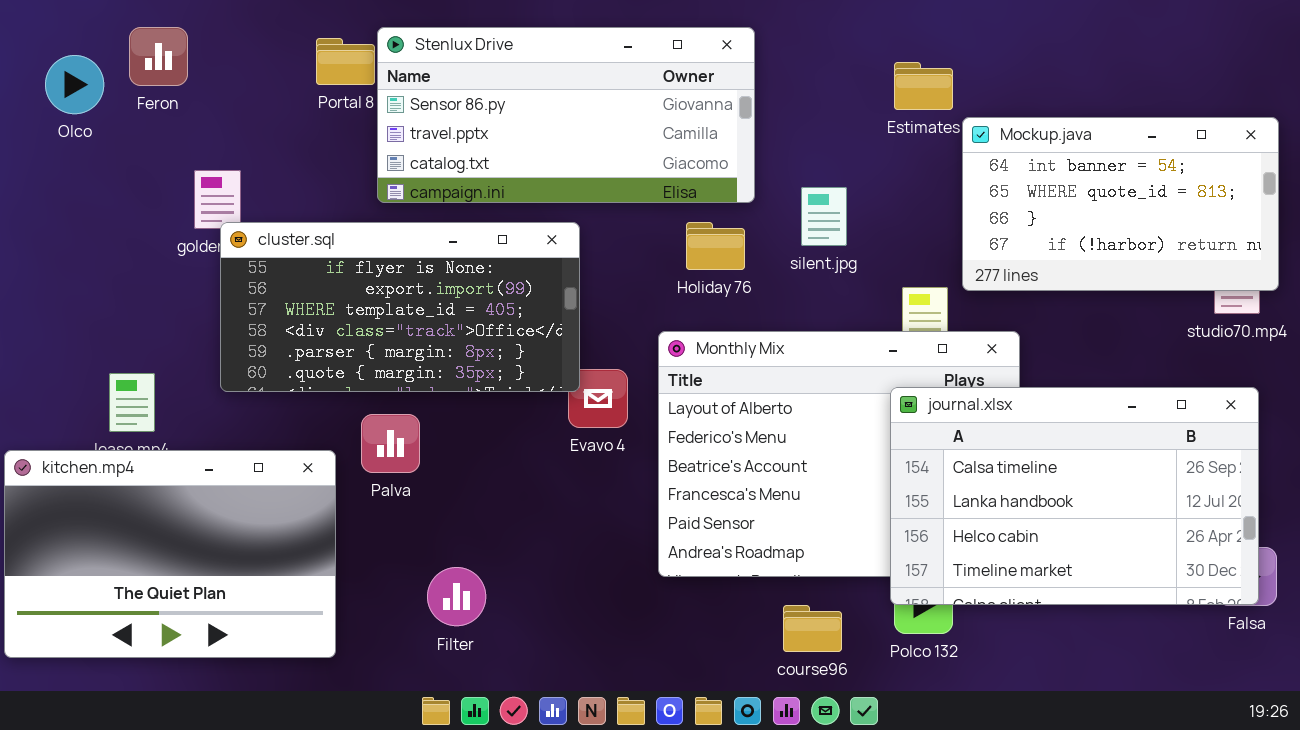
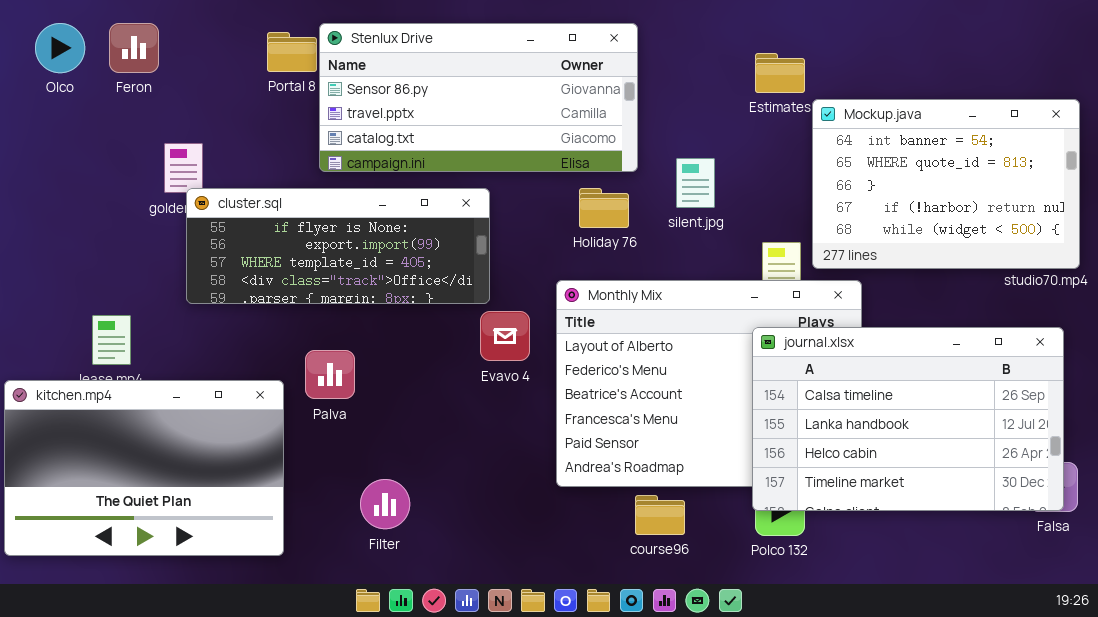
Olco: [45,55,104,114] -> [35,23,85,73], moved
Mockup.java: [962,117,1279,291] -> [812,99,1080,269], resized
cluster.sql: [220,222,580,392] -> [186,188,490,304], resized
course96: [783,605,842,652] -> [635,495,685,535], moved

